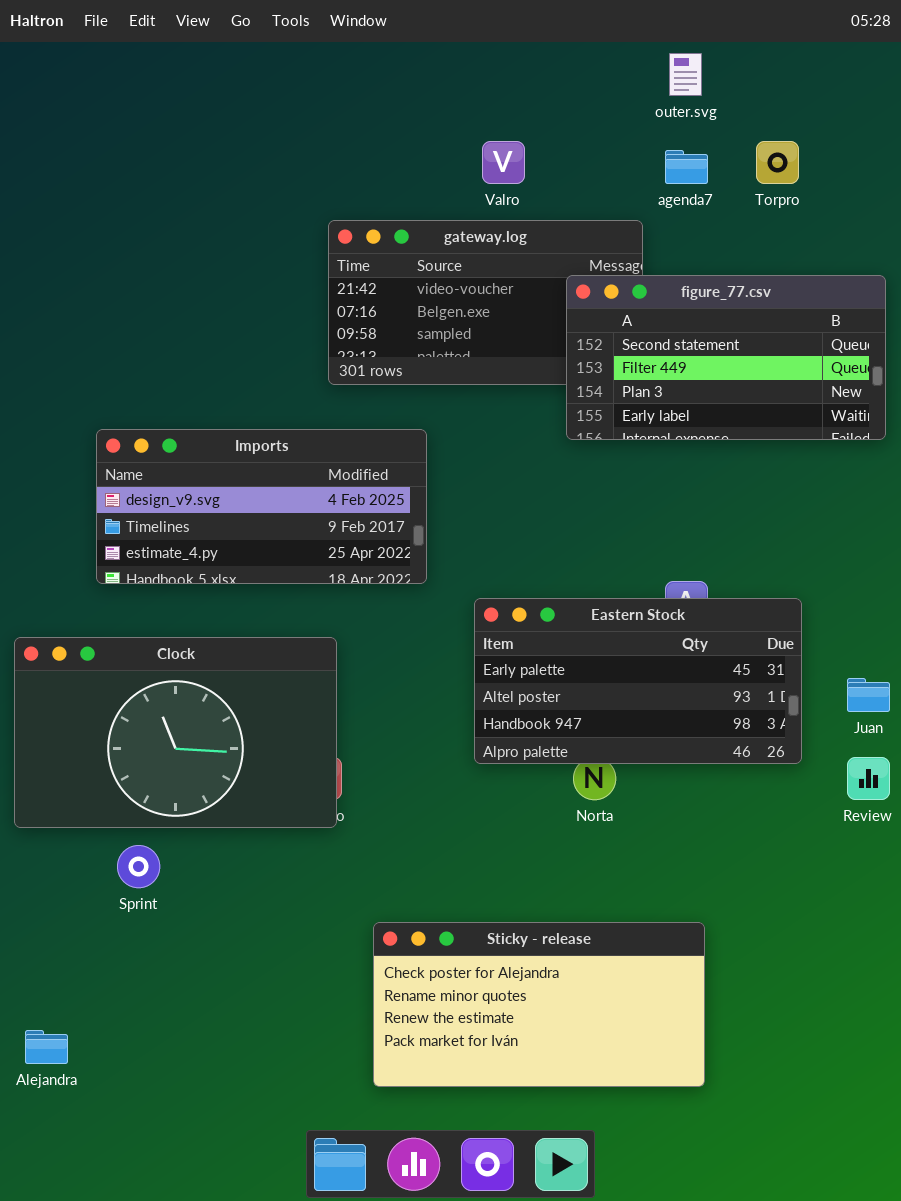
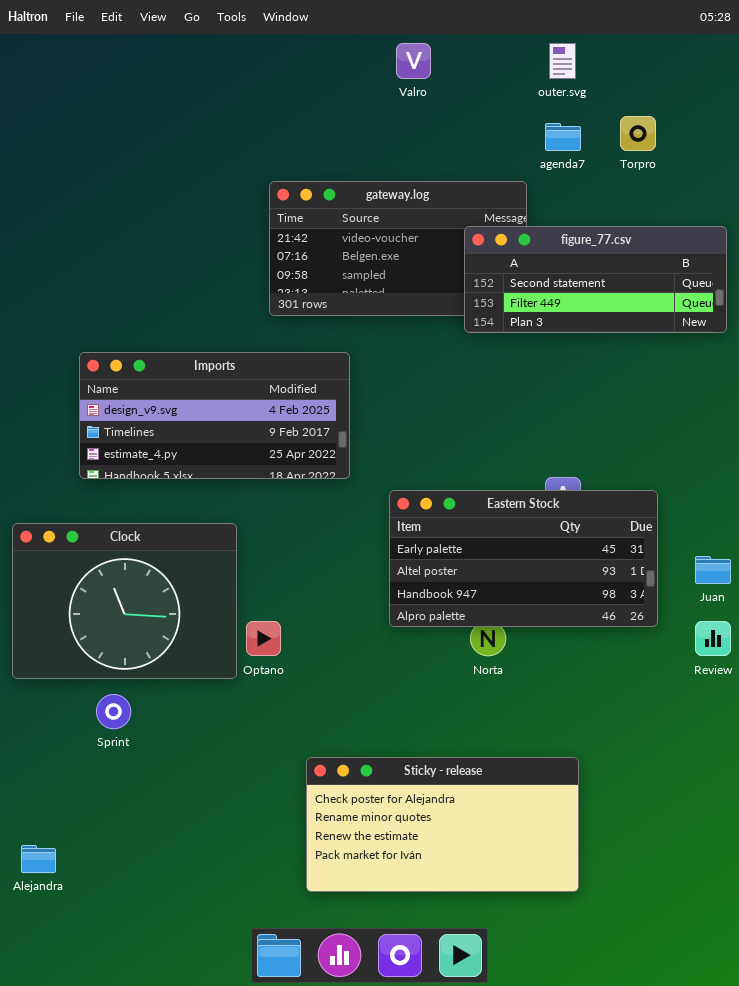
Valro: [482,141,525,184] -> [396,43,431,79], moved
figure_77.csv: [566,275,886,440] -> [464,226,727,333], resized
Clock: [14,637,337,828] -> [12,523,237,679], resized

